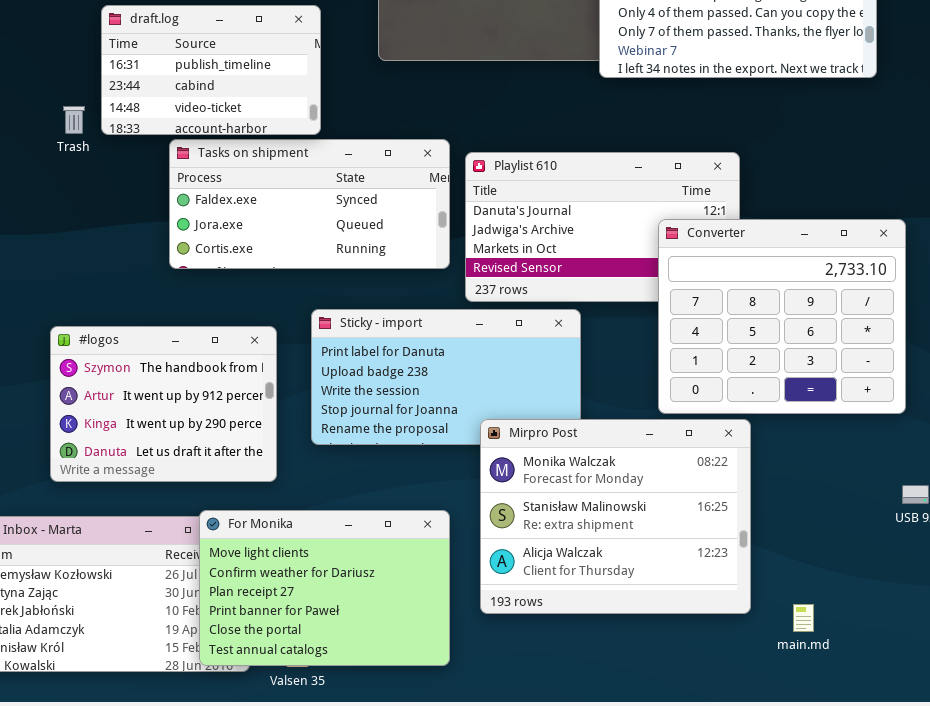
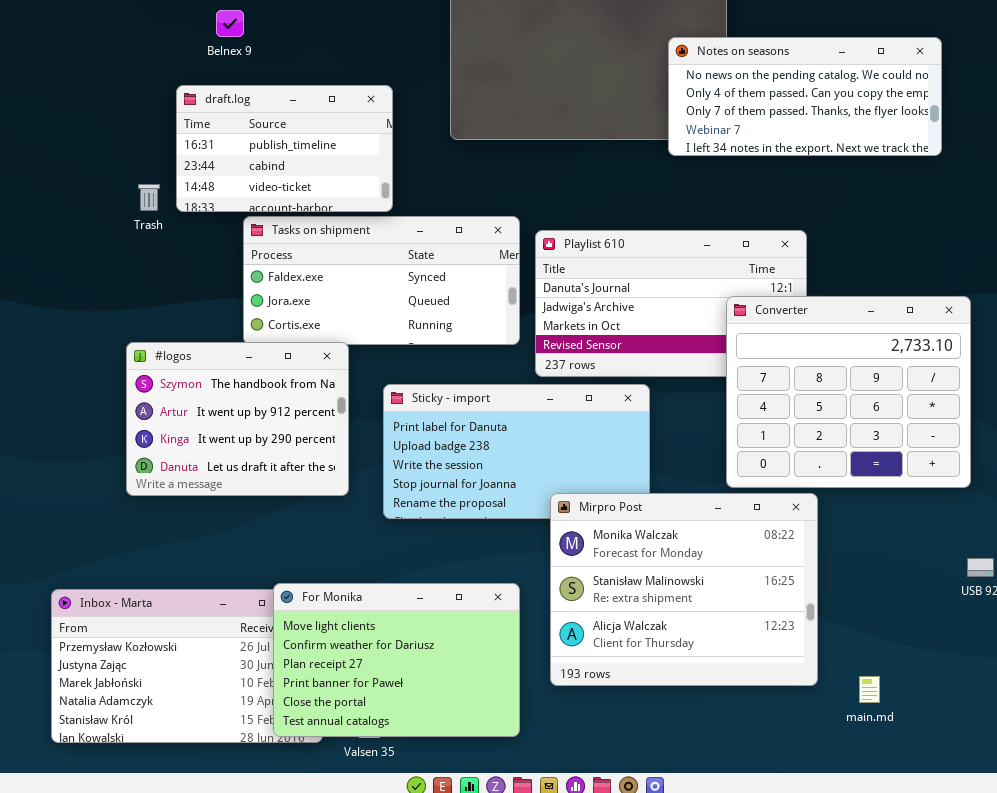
#logos: [50,326,277,482] -> [126,342,349,496], moved

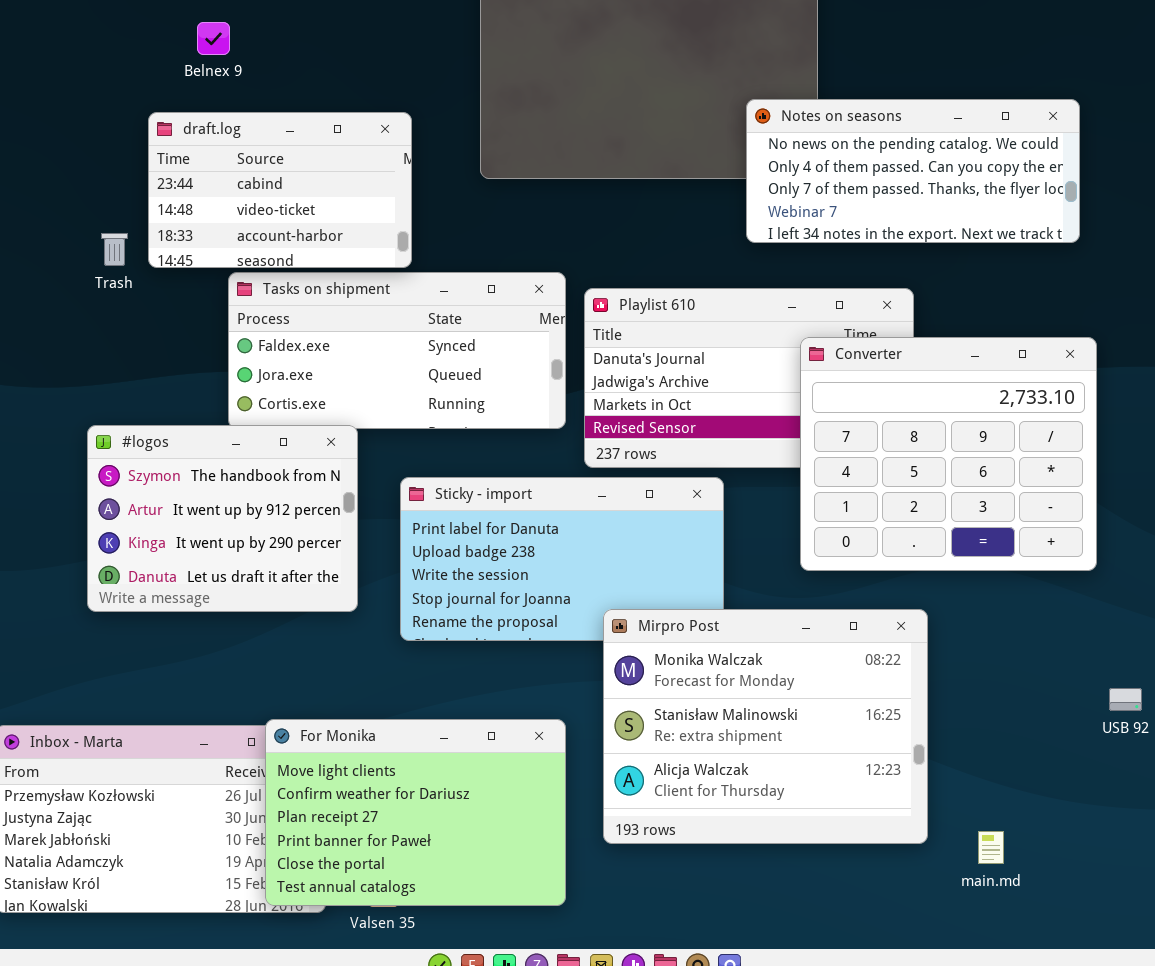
Notes on seasons: [668,37,942,156] -> [746,99,1080,243], moved
draft.log: [176,85,393,212] -> [148,112,412,268], scrolled down 1 row
Converter: [726,296,971,488] -> [800,337,1097,571], moved

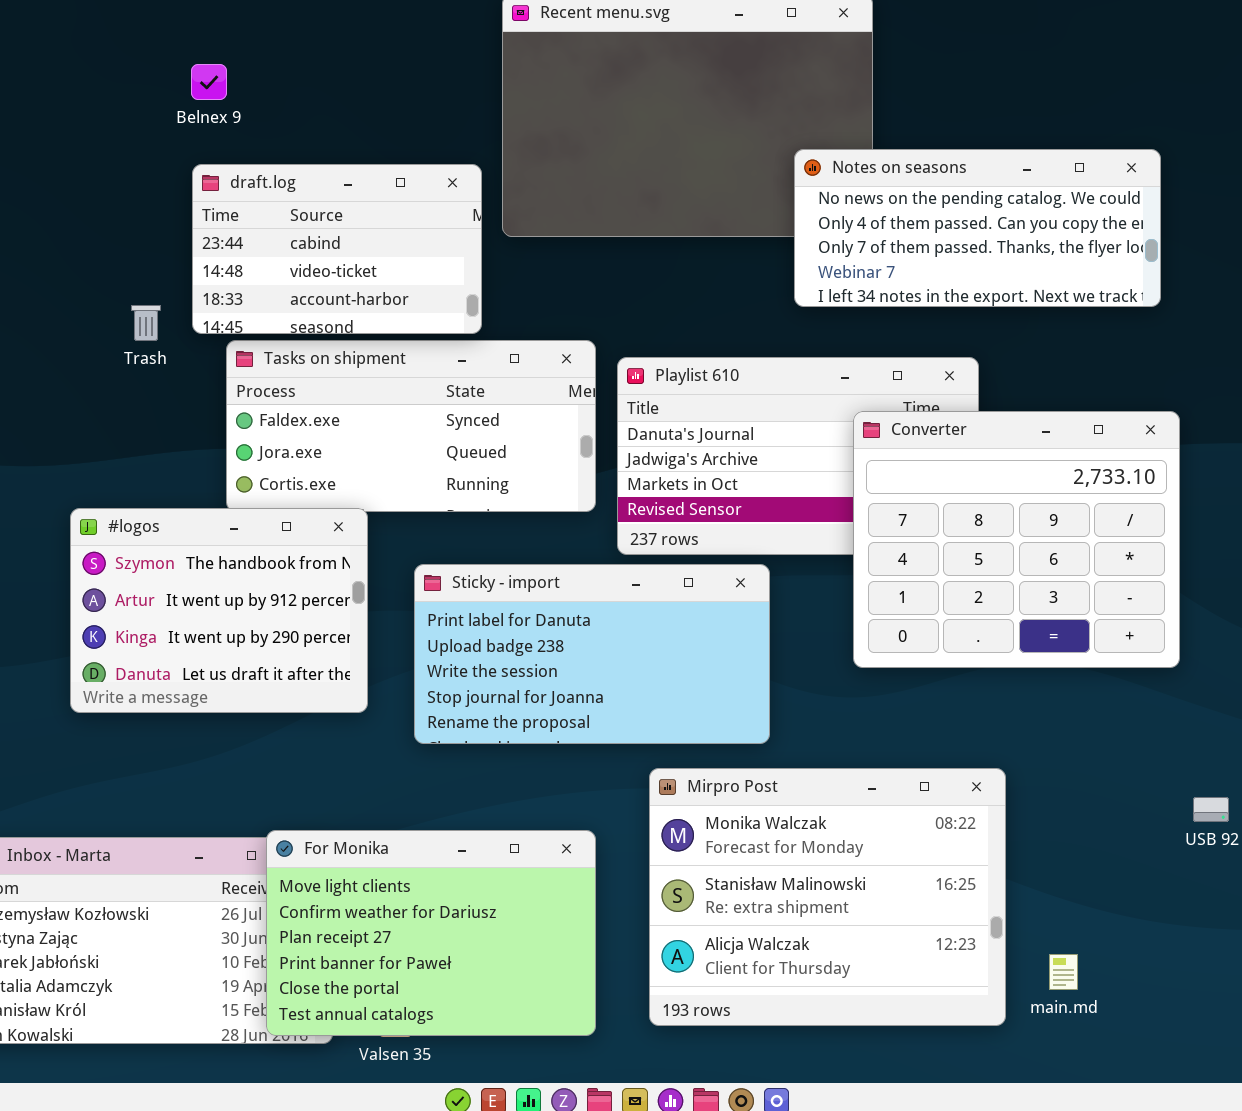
draft.log: [148,112,412,268] -> [192,164,482,334], moved
Trash: [101,233,128,266] -> [131,305,161,341], moved
Mirpro Post: [603,609,928,844] -> [649,768,1006,1026], moved

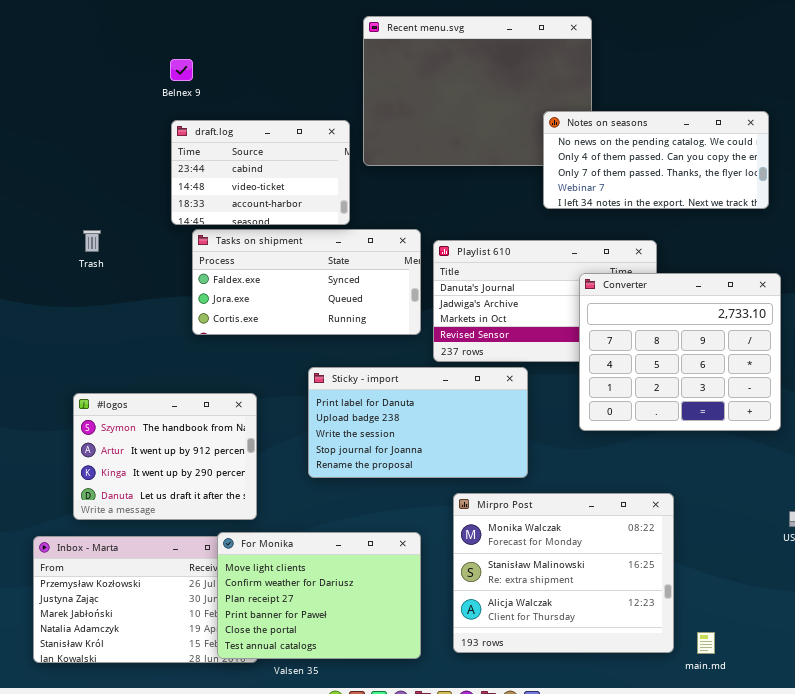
Trash: [131,305,161,341] -> [83,230,101,252], moved
#logos: [70,508,368,713] -> [73,393,257,520], moved
main.md: [1049,954,1078,990] -> [697,632,715,654], moved

